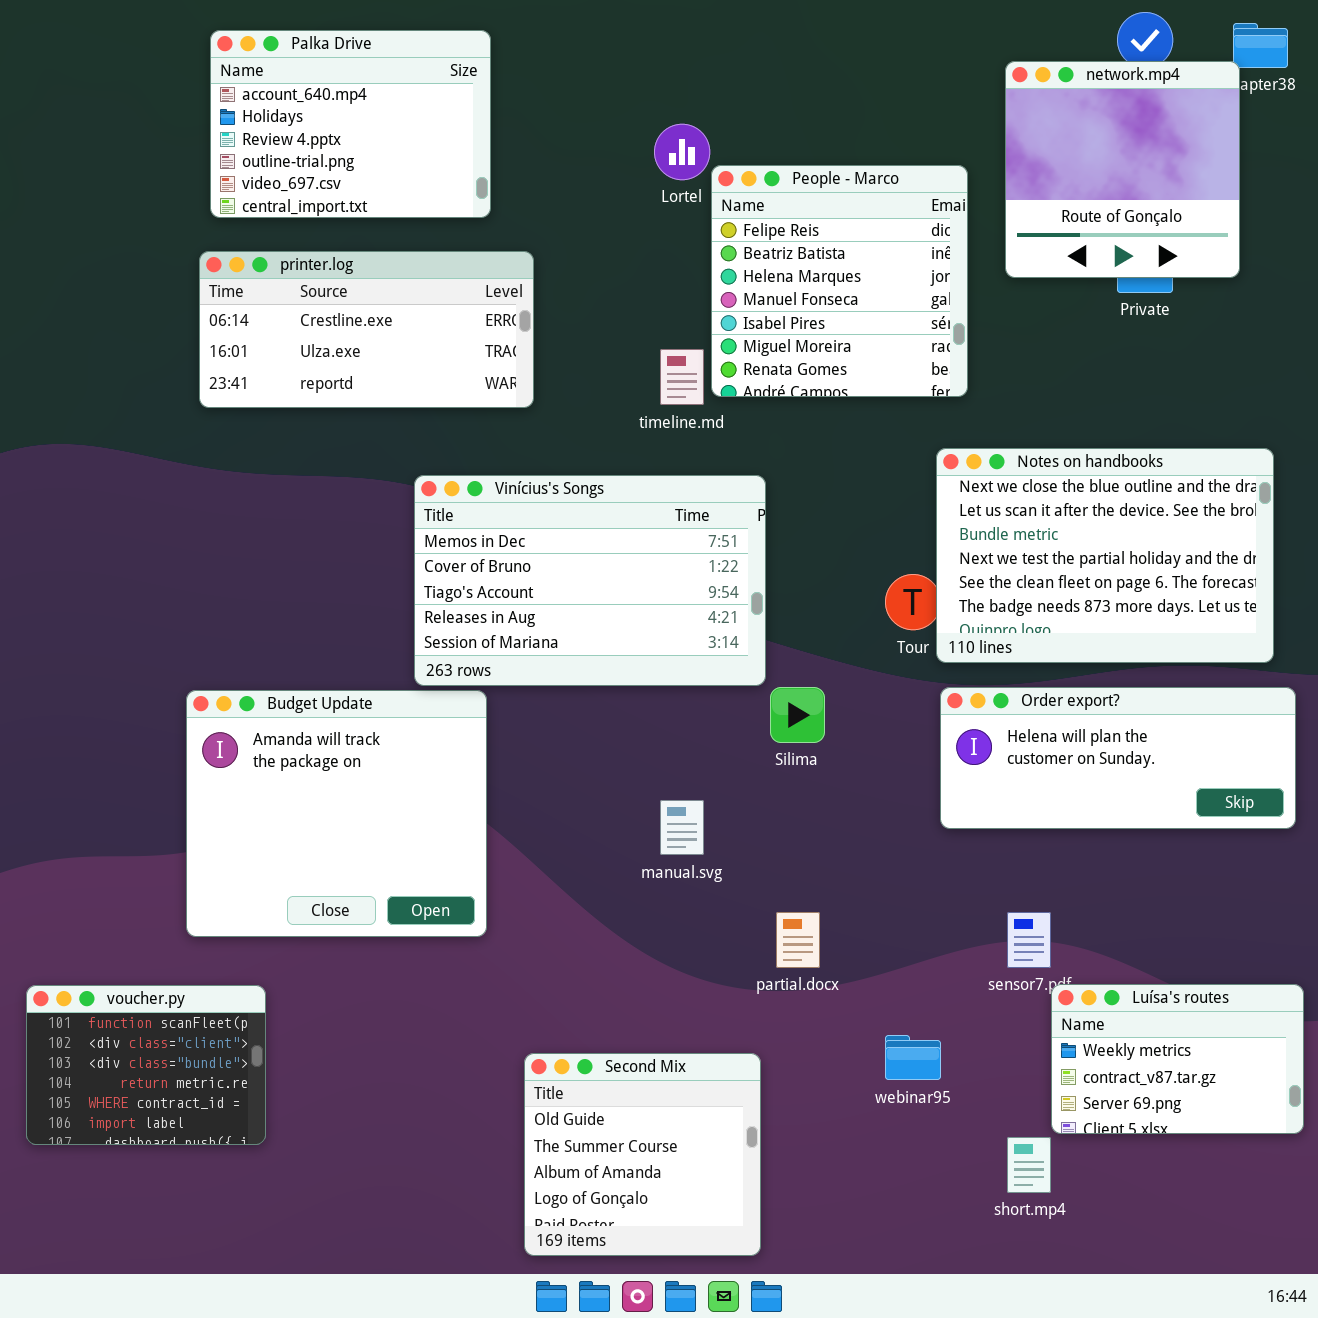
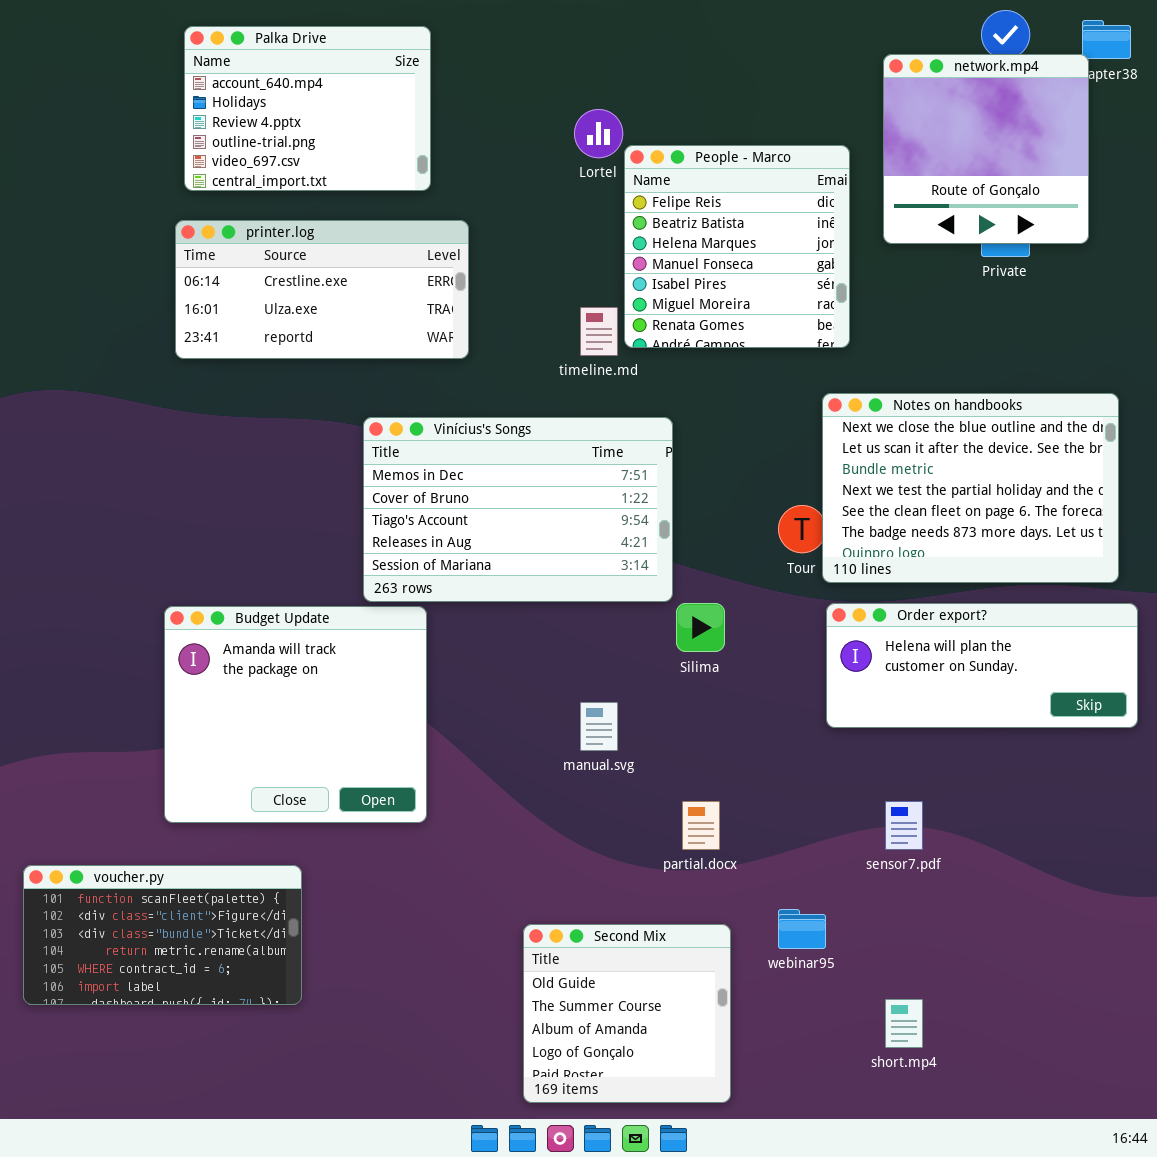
Luísa's routes: [1051,984,1304,1134] -> none, closed
voucher.py: [26,985,266,1145] -> [23,865,302,1005], resized
Second Mix: [524,1053,761,1256] -> [523,924,731,1103], moved

